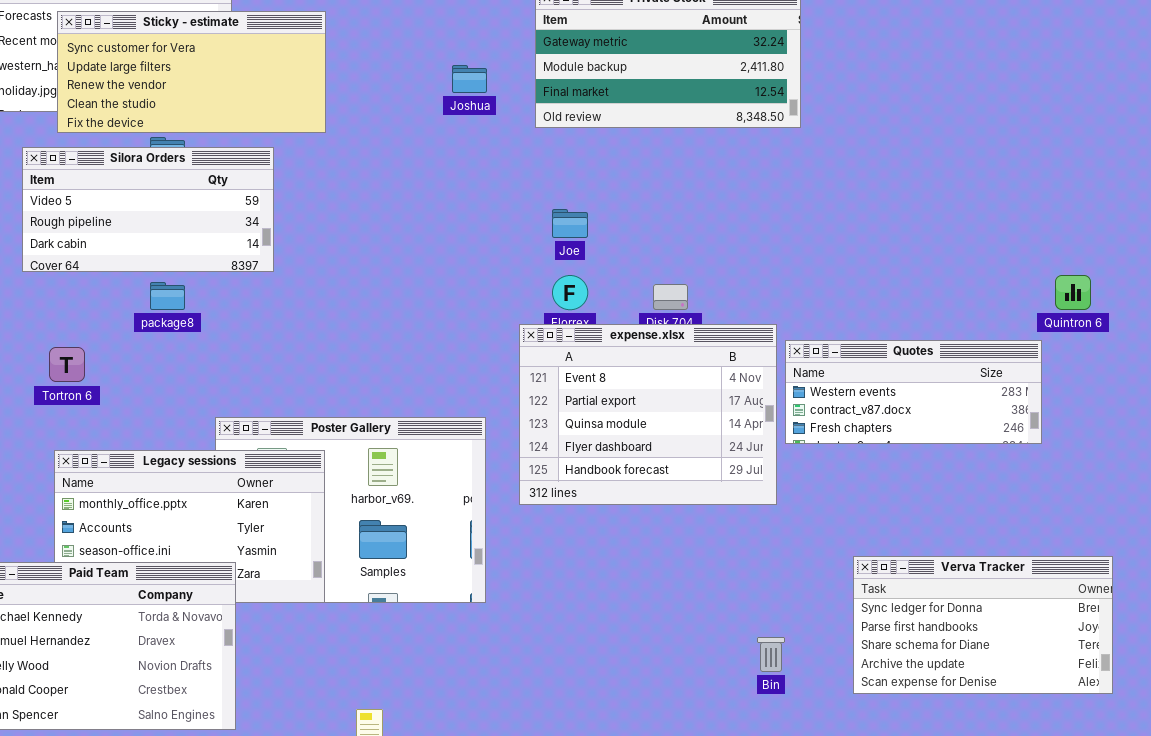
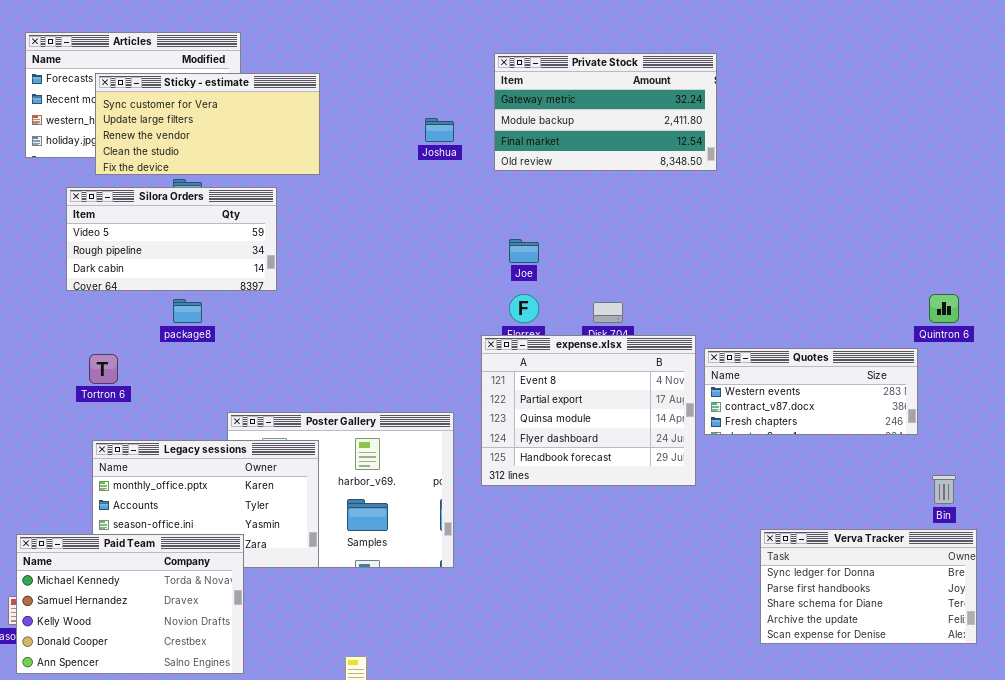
Bin: [757,637,785,672] -> [932,475,956,504], moved

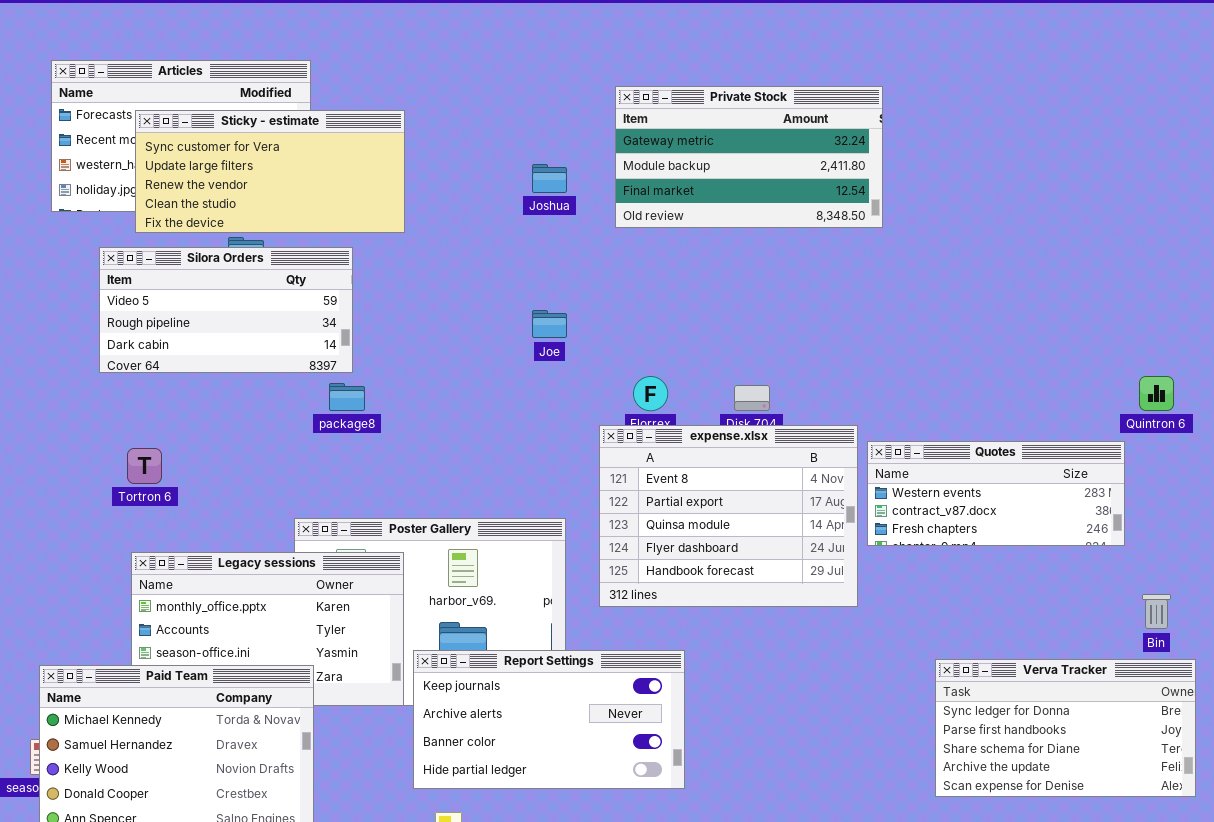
Joe: [509,239,539,263] -> [532,310,567,338], moved
package8: [173,299,202,323] -> [329,383,365,411], moved
Report Settings: none -> [413,650,685,789], opened

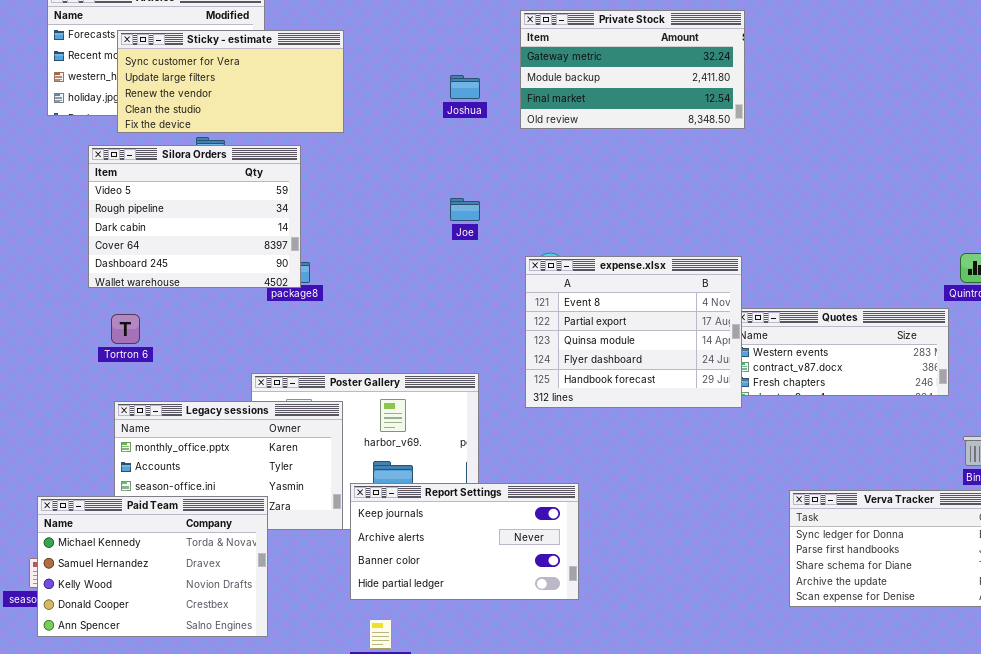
Silora Orders: [99,247,353,373] -> [88,145,301,288], resized
expense.xlsx: [599,425,858,607] -> [525,256,742,408], moved

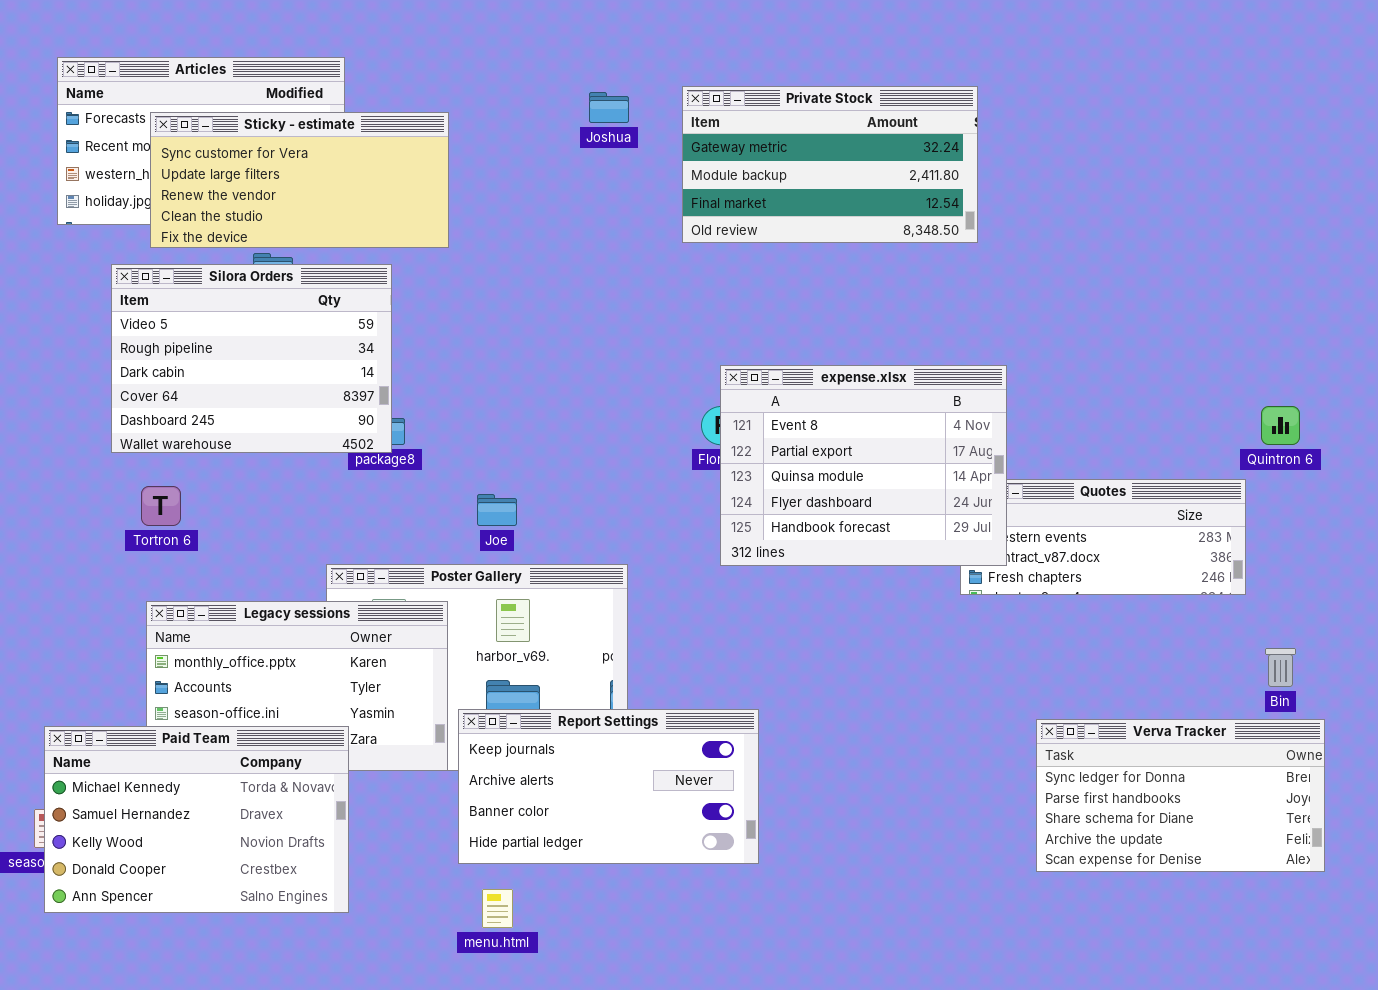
Joshua: [450,75,480,99] -> [589,92,629,123], moved
Joe: [450,198,480,221] -> [477,494,517,526], moved
expense.xlsx: [525,256,742,408] -> [720,365,1007,566], moved

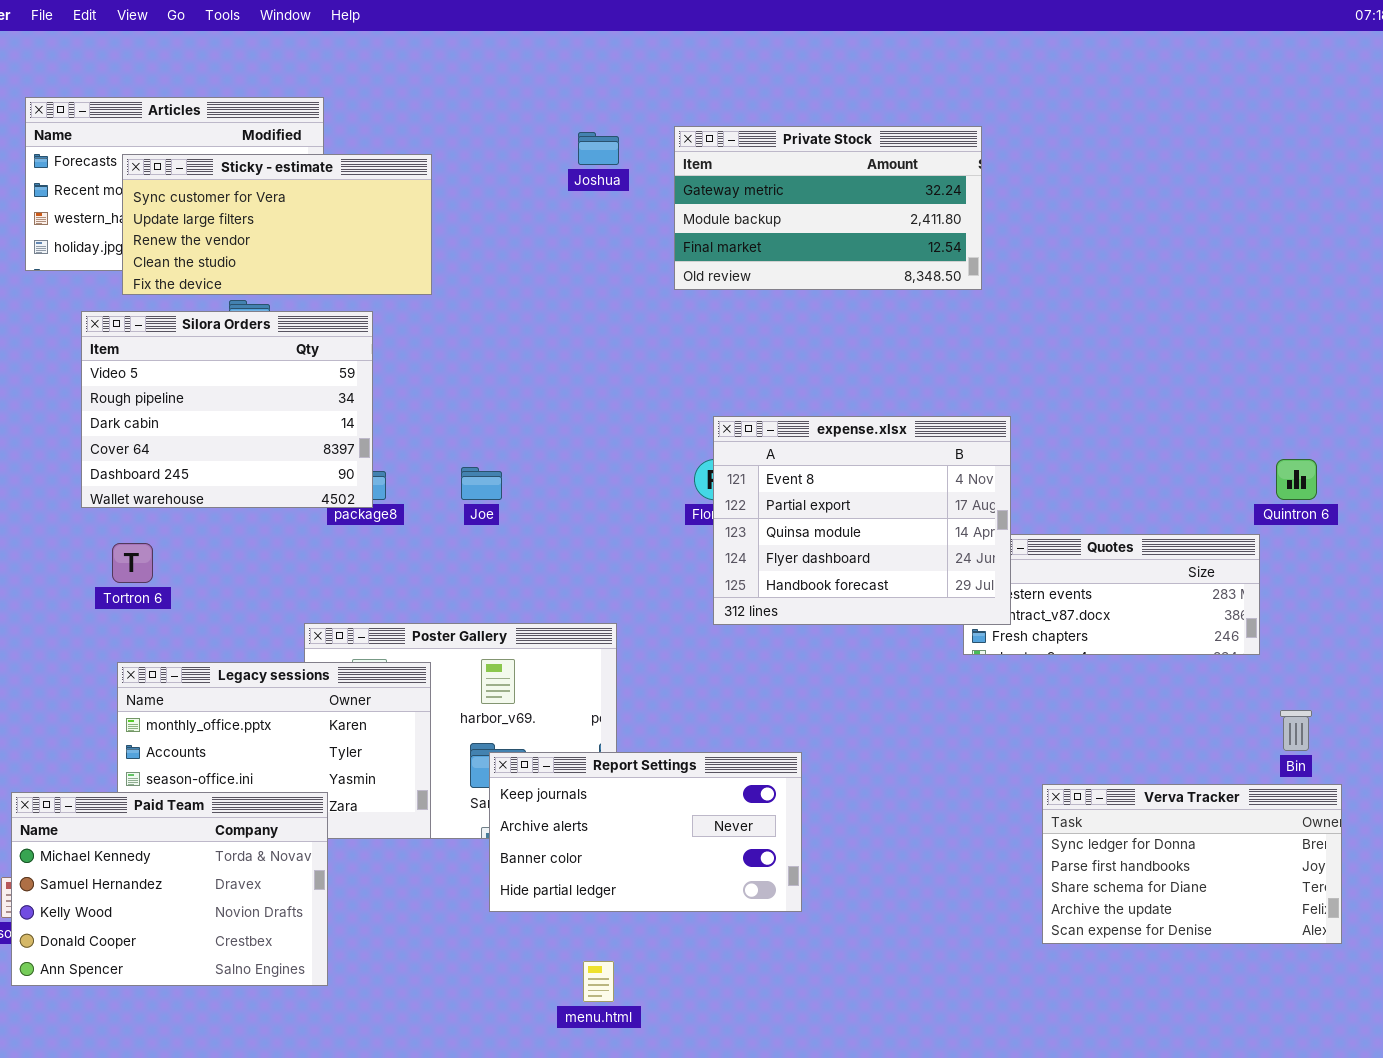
Joe: [477,494,517,526] -> [461,467,502,500], moved
Report Settings: [458,709,759,864] -> [489,752,802,912], moved
menu.html: [482,889,513,928] -> [583,961,614,1002], moved

